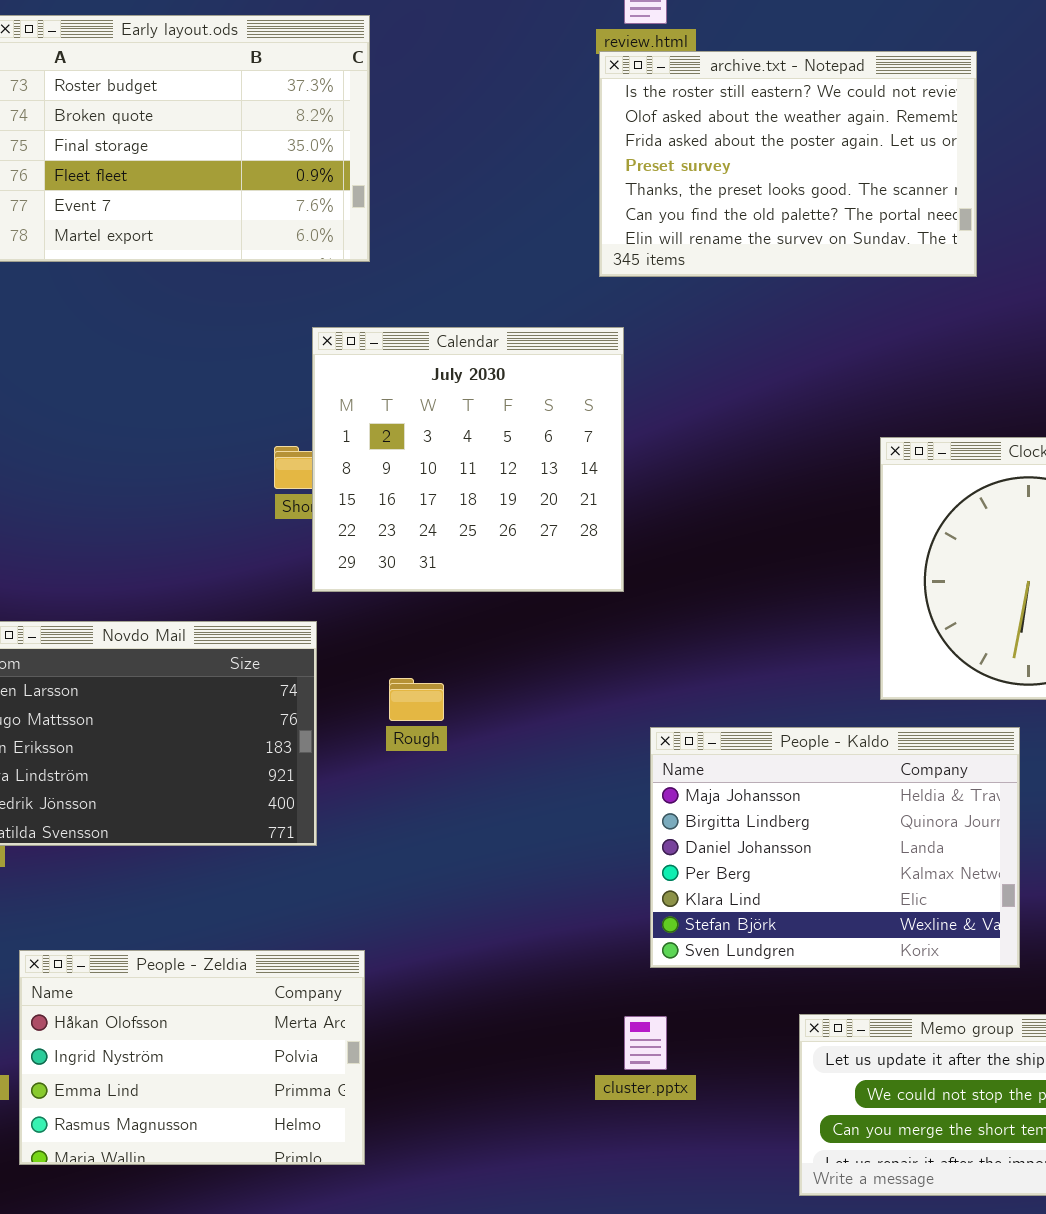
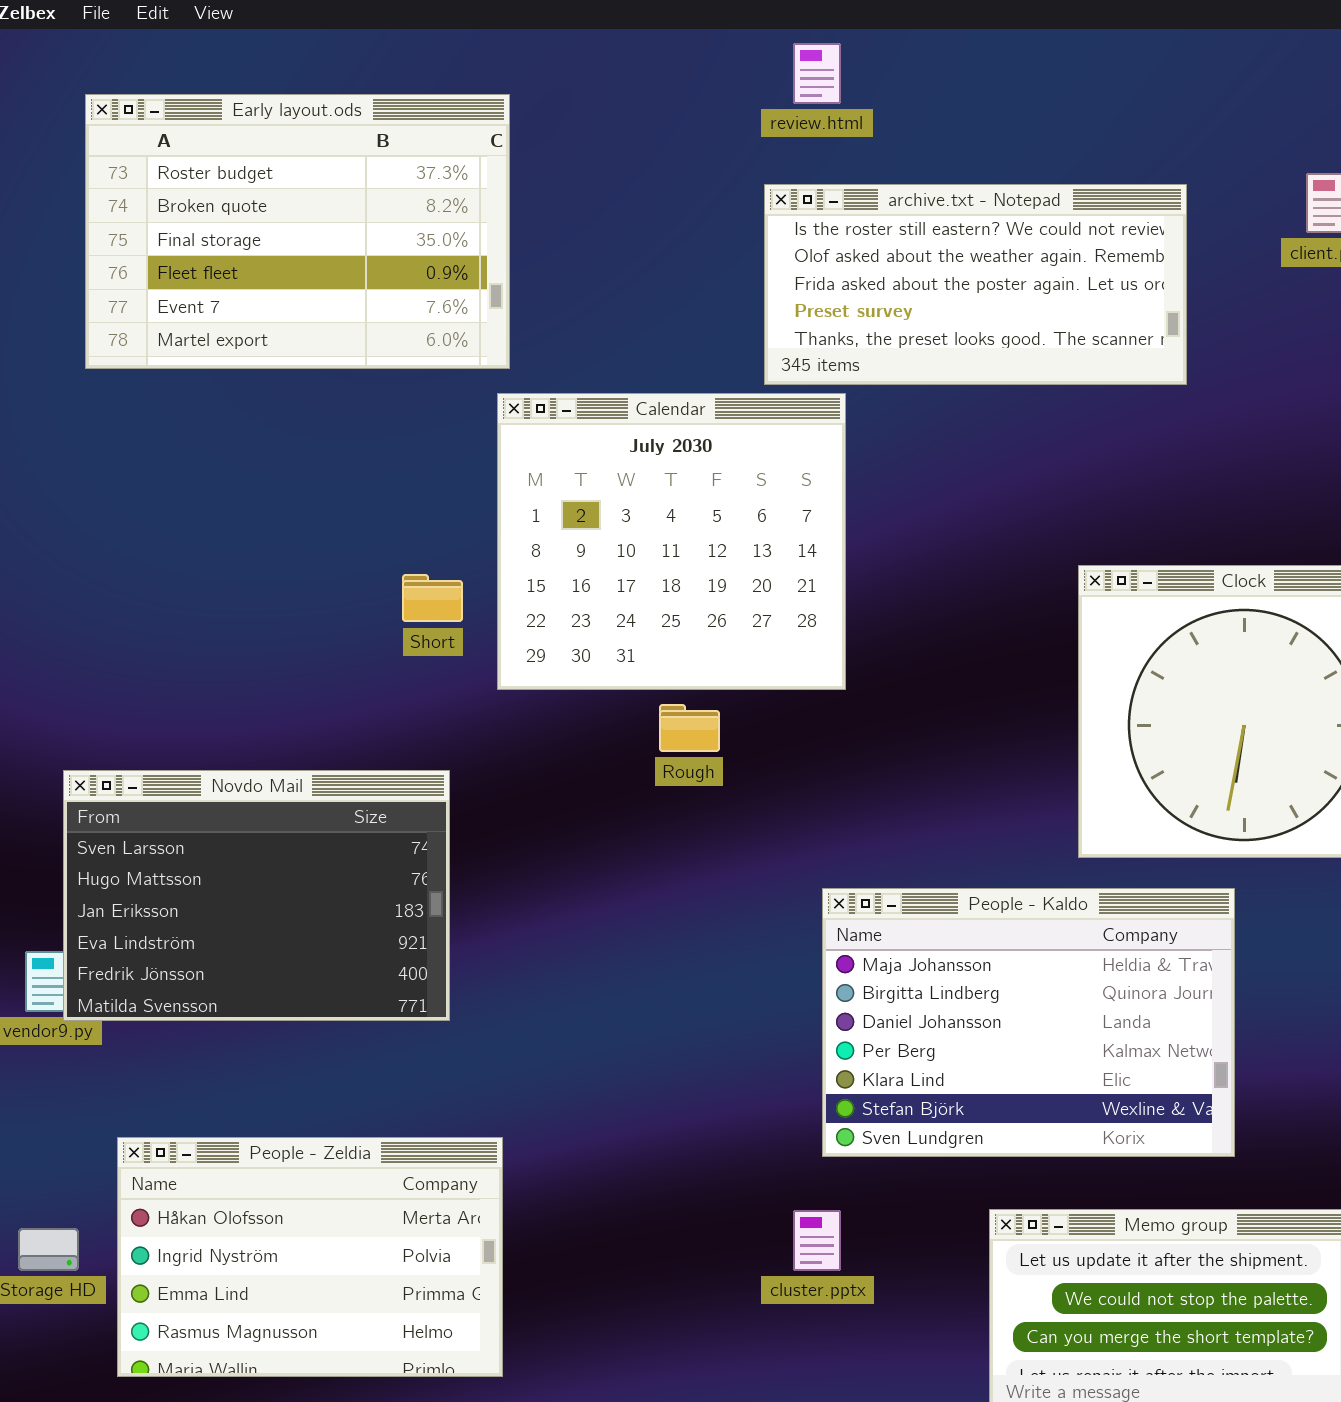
archive.txt - Notepad: [599,51,977,277] -> [764,184,1187,385], resized
Calendar: [312,327,624,592] -> [497,393,846,690], moved
Rough: [389,678,444,721] -> [659,704,720,752], moved

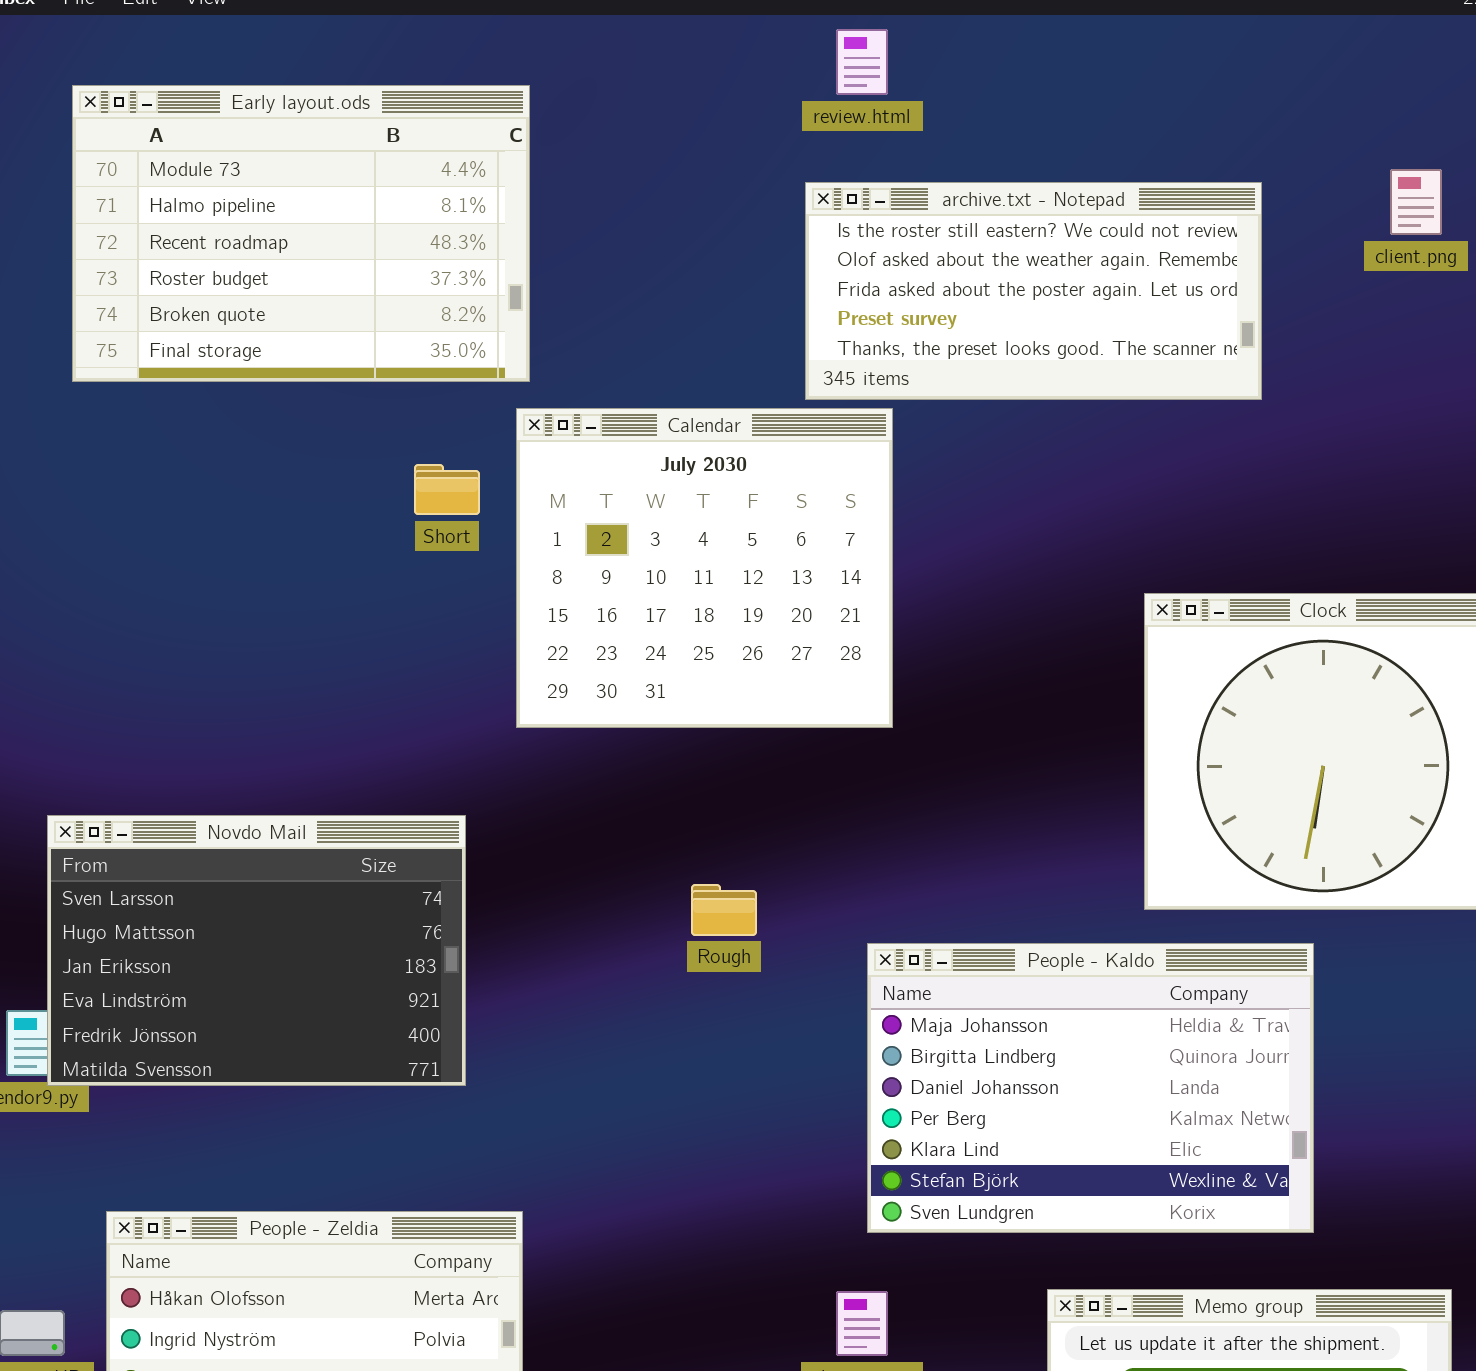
Early layout.ods: [85,94,510,369] -> [72,85,530,382], scrolled up 3 rows
Short: [402,574,463,622] -> [414,464,480,515], moved
Rough: [659,704,720,752] -> [691,884,757,936], moved

